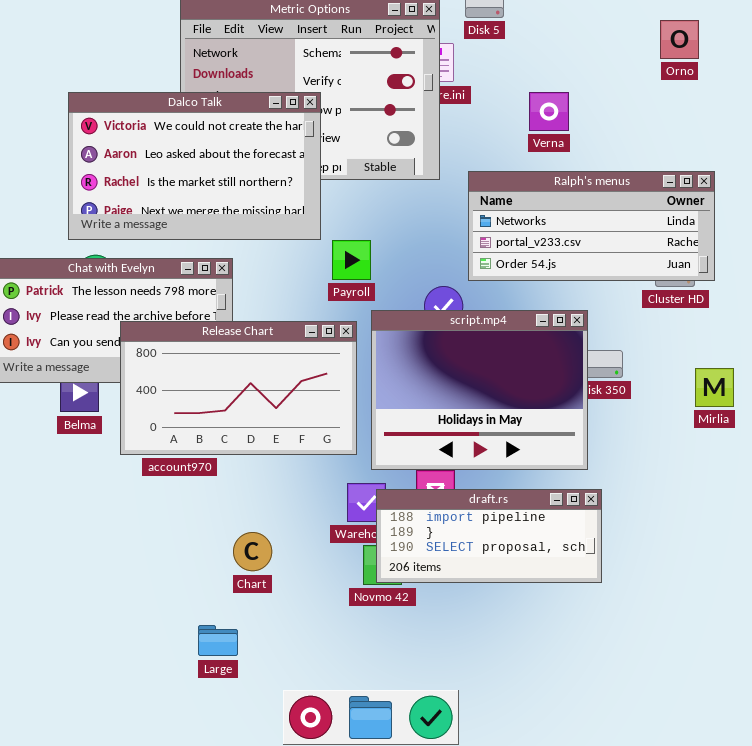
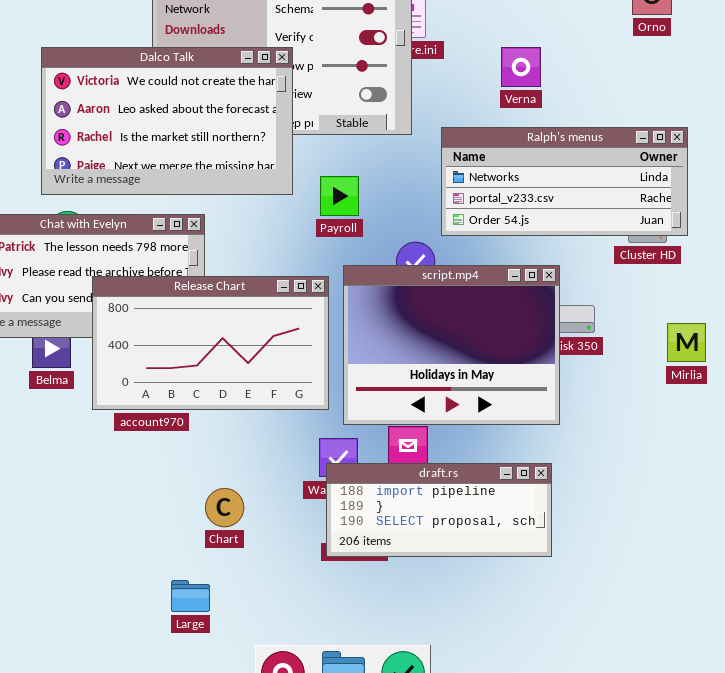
Payroll: [332,240,371,280] -> [320,176,359,216], moved
draft.rs: [376,489,602,583] -> [326,463,552,557], moved

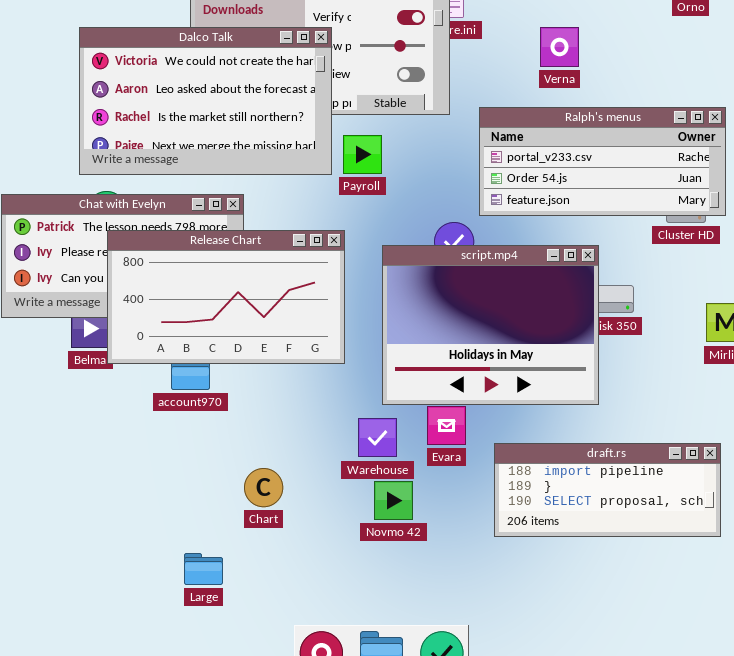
Ralph's menus: [441,127,688,236] -> [479,107,726,216], scrolled down 1 row
Payroll: [320,176,359,216] -> [343,135,382,174], moved
Release Chart: [92,276,329,410] -> [107,230,345,364], moved
draft.rs: [326,463,552,557] -> [494,443,721,537], moved
Large: [171,580,210,612] -> [184,553,223,585], moved

